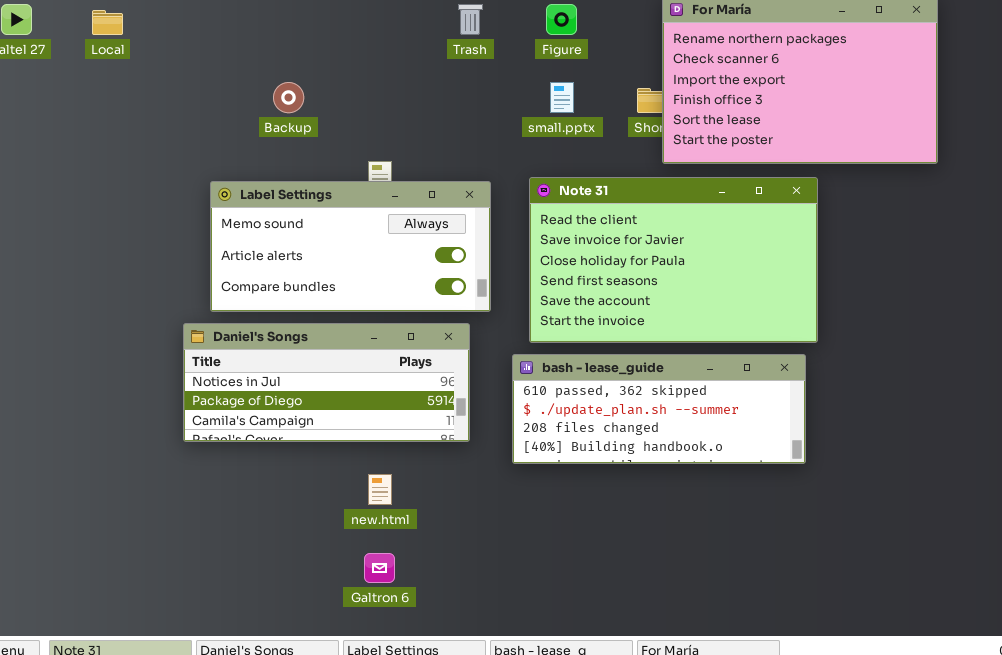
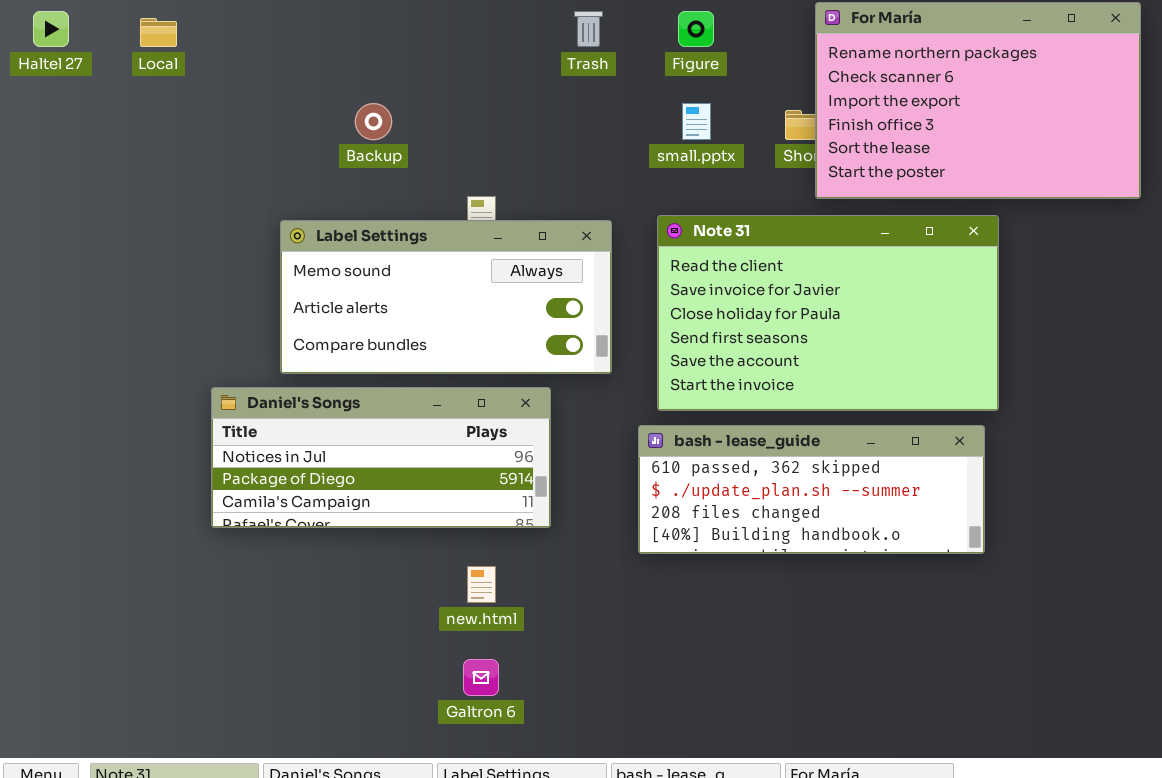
Daniel's Songs: [183,323,470,442] -> [211,387,551,528], moved

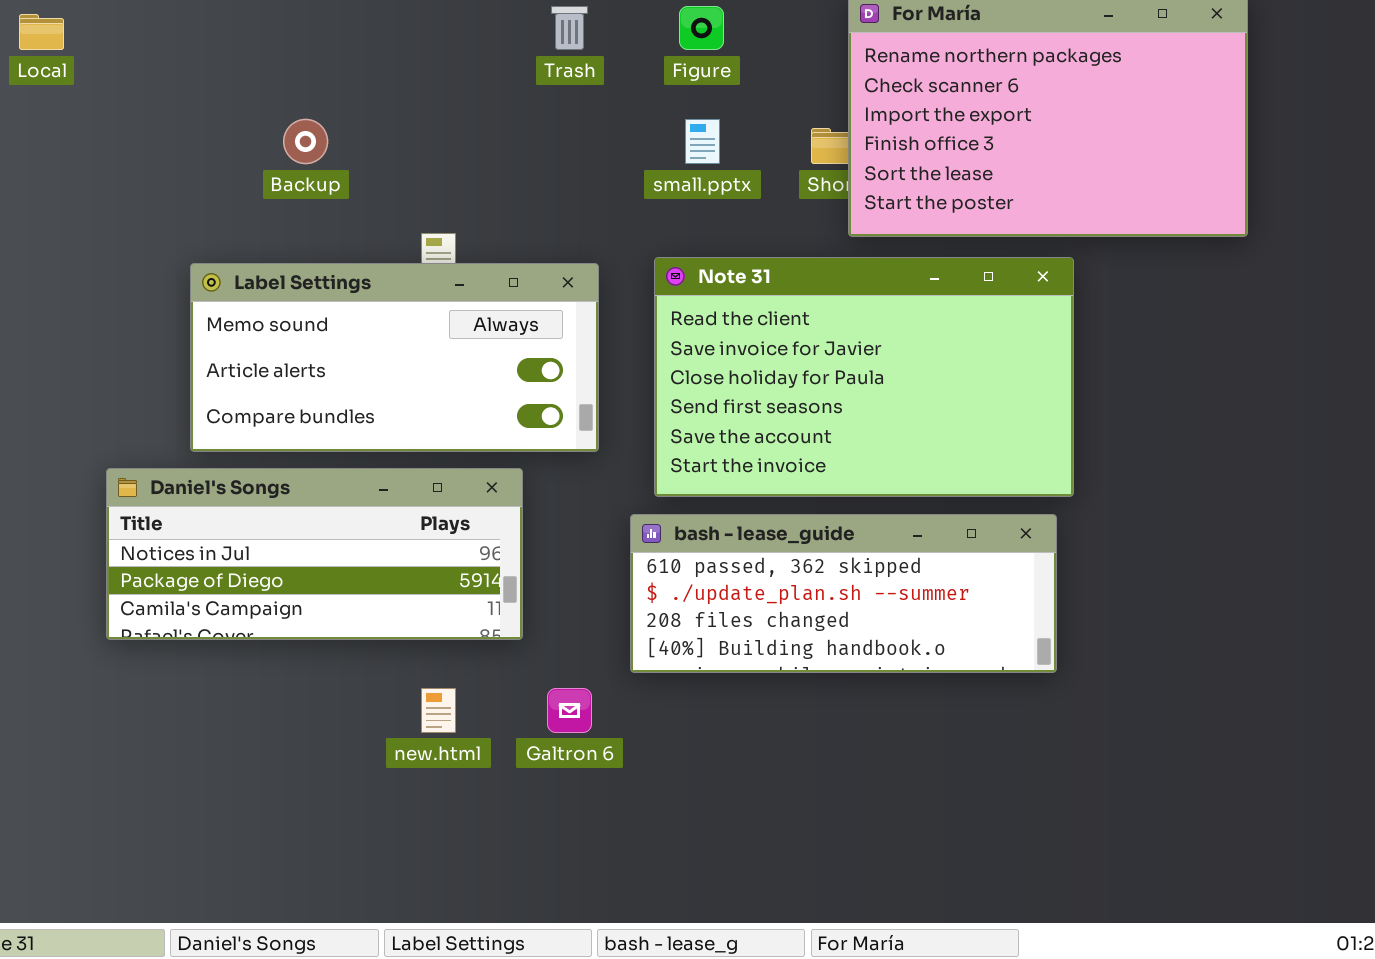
Galtron 6: [463,659,499,696] -> [547,688,592,733], moved

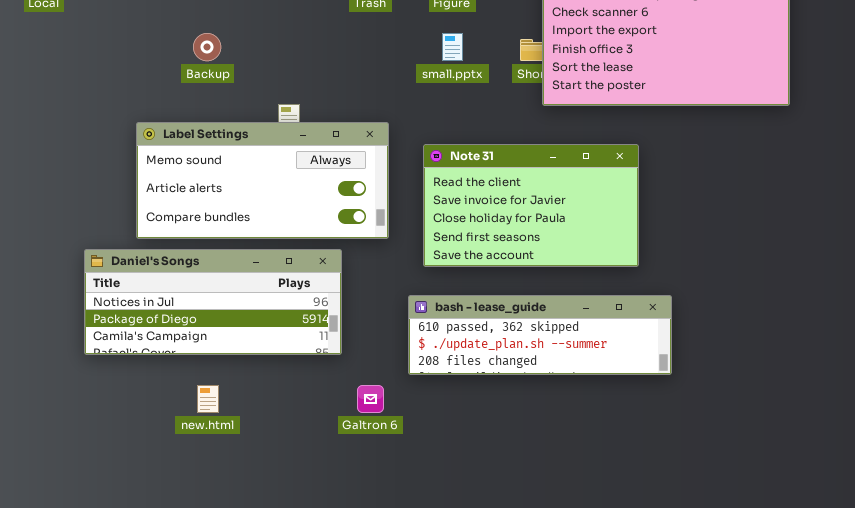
Note 31: [654,257,1074,497] -> [423,144,639,267], resized
bash - lease_guide: [630,514,1057,673] -> [408,295,672,375], resized
new.html: [421,688,456,733] -> [197,385,219,413], moved

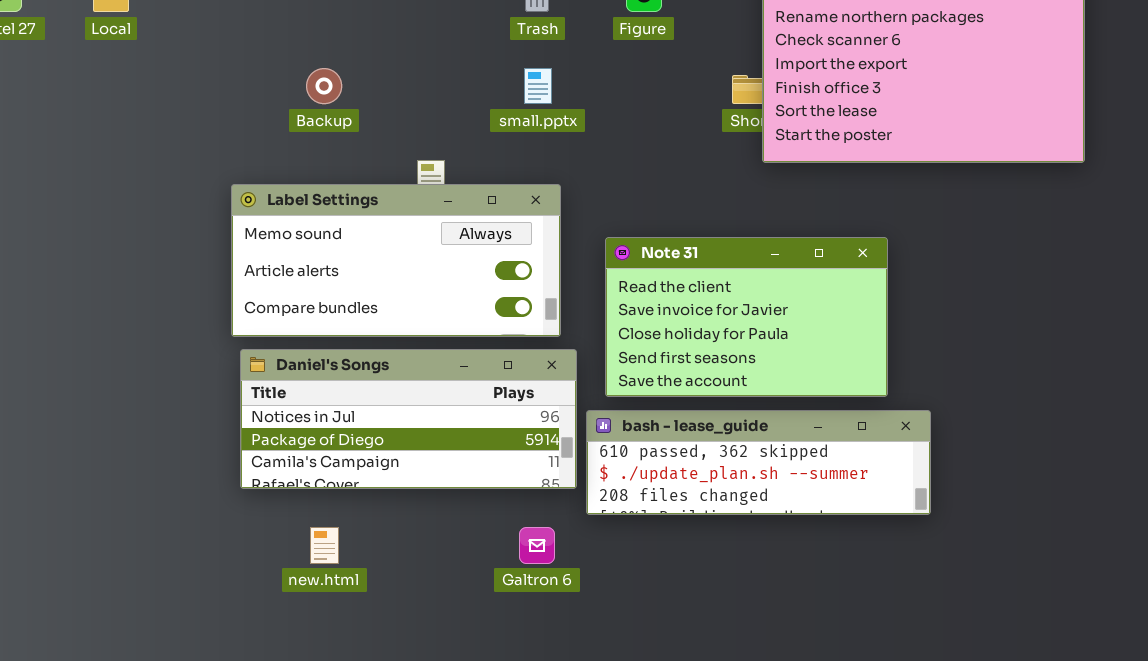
small.pptx: [442,33,463,61] -> [524,68,552,104], moved
Note 31: [423,144,639,267] -> [605,237,888,397], moved
Daniel's Songs: [84,249,342,355] -> [240,349,577,489], moved

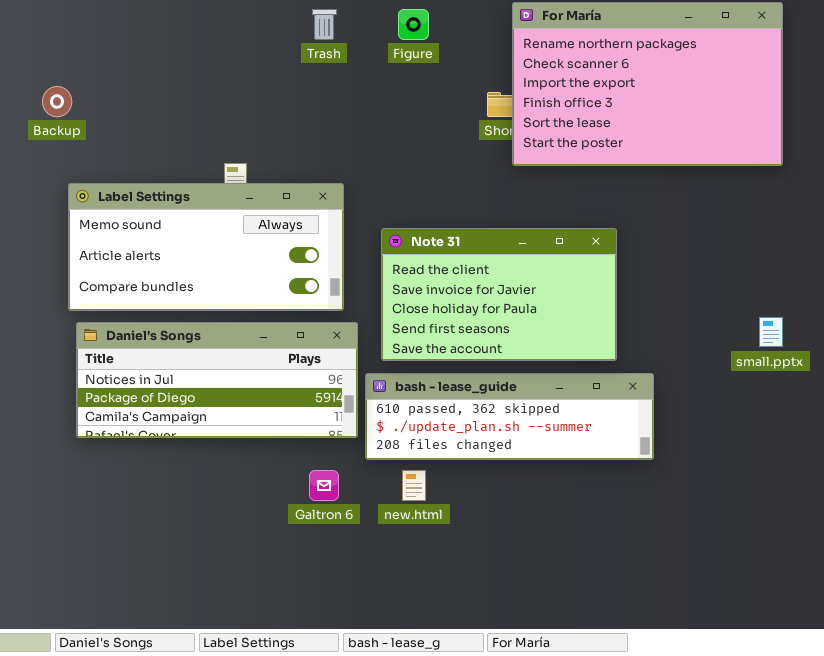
Backup: [306,68,342,104] -> [42,86,72,117], moved
small.pptx: [524,68,552,104] -> [759,317,783,347], moved
new.html: [310,527,339,564] -> [402,470,426,501], moved

